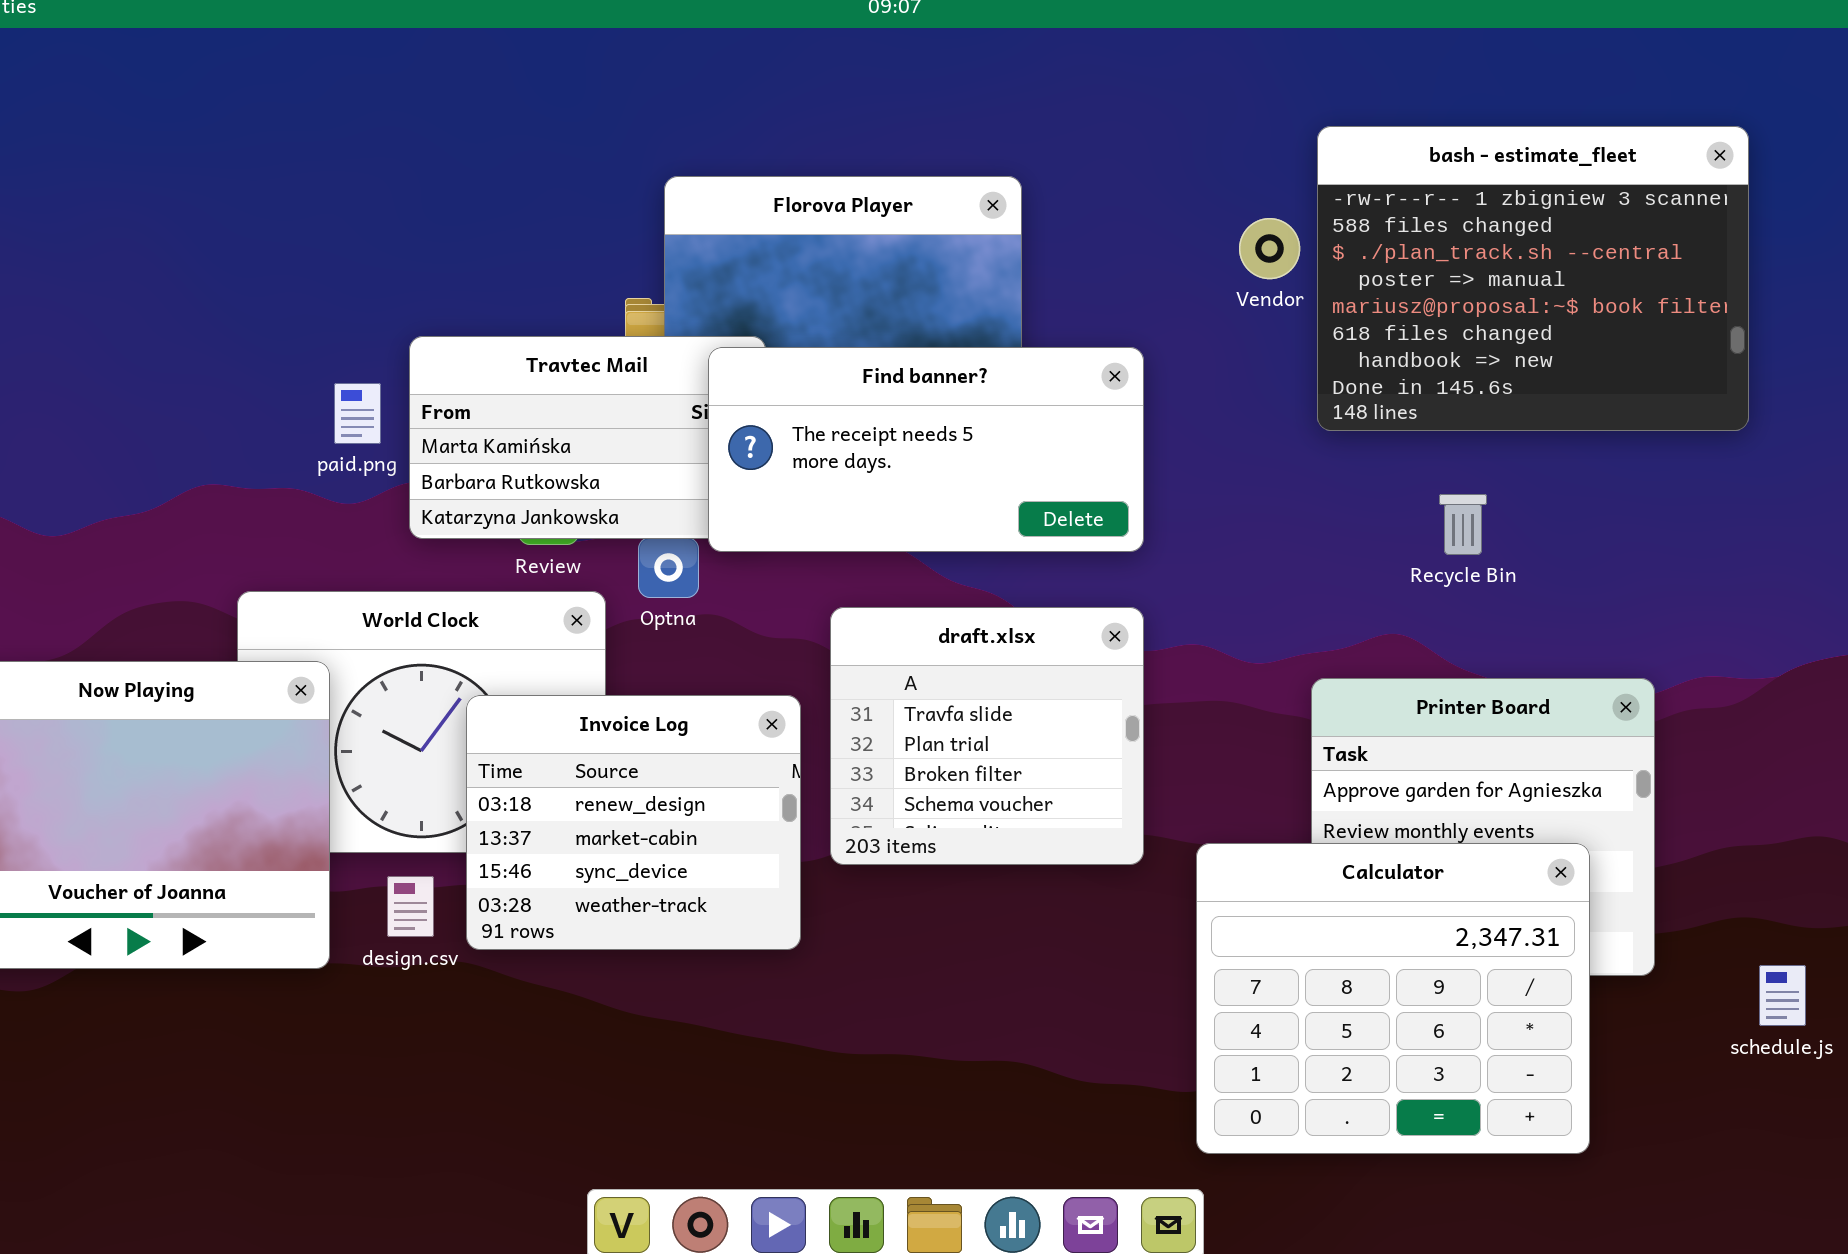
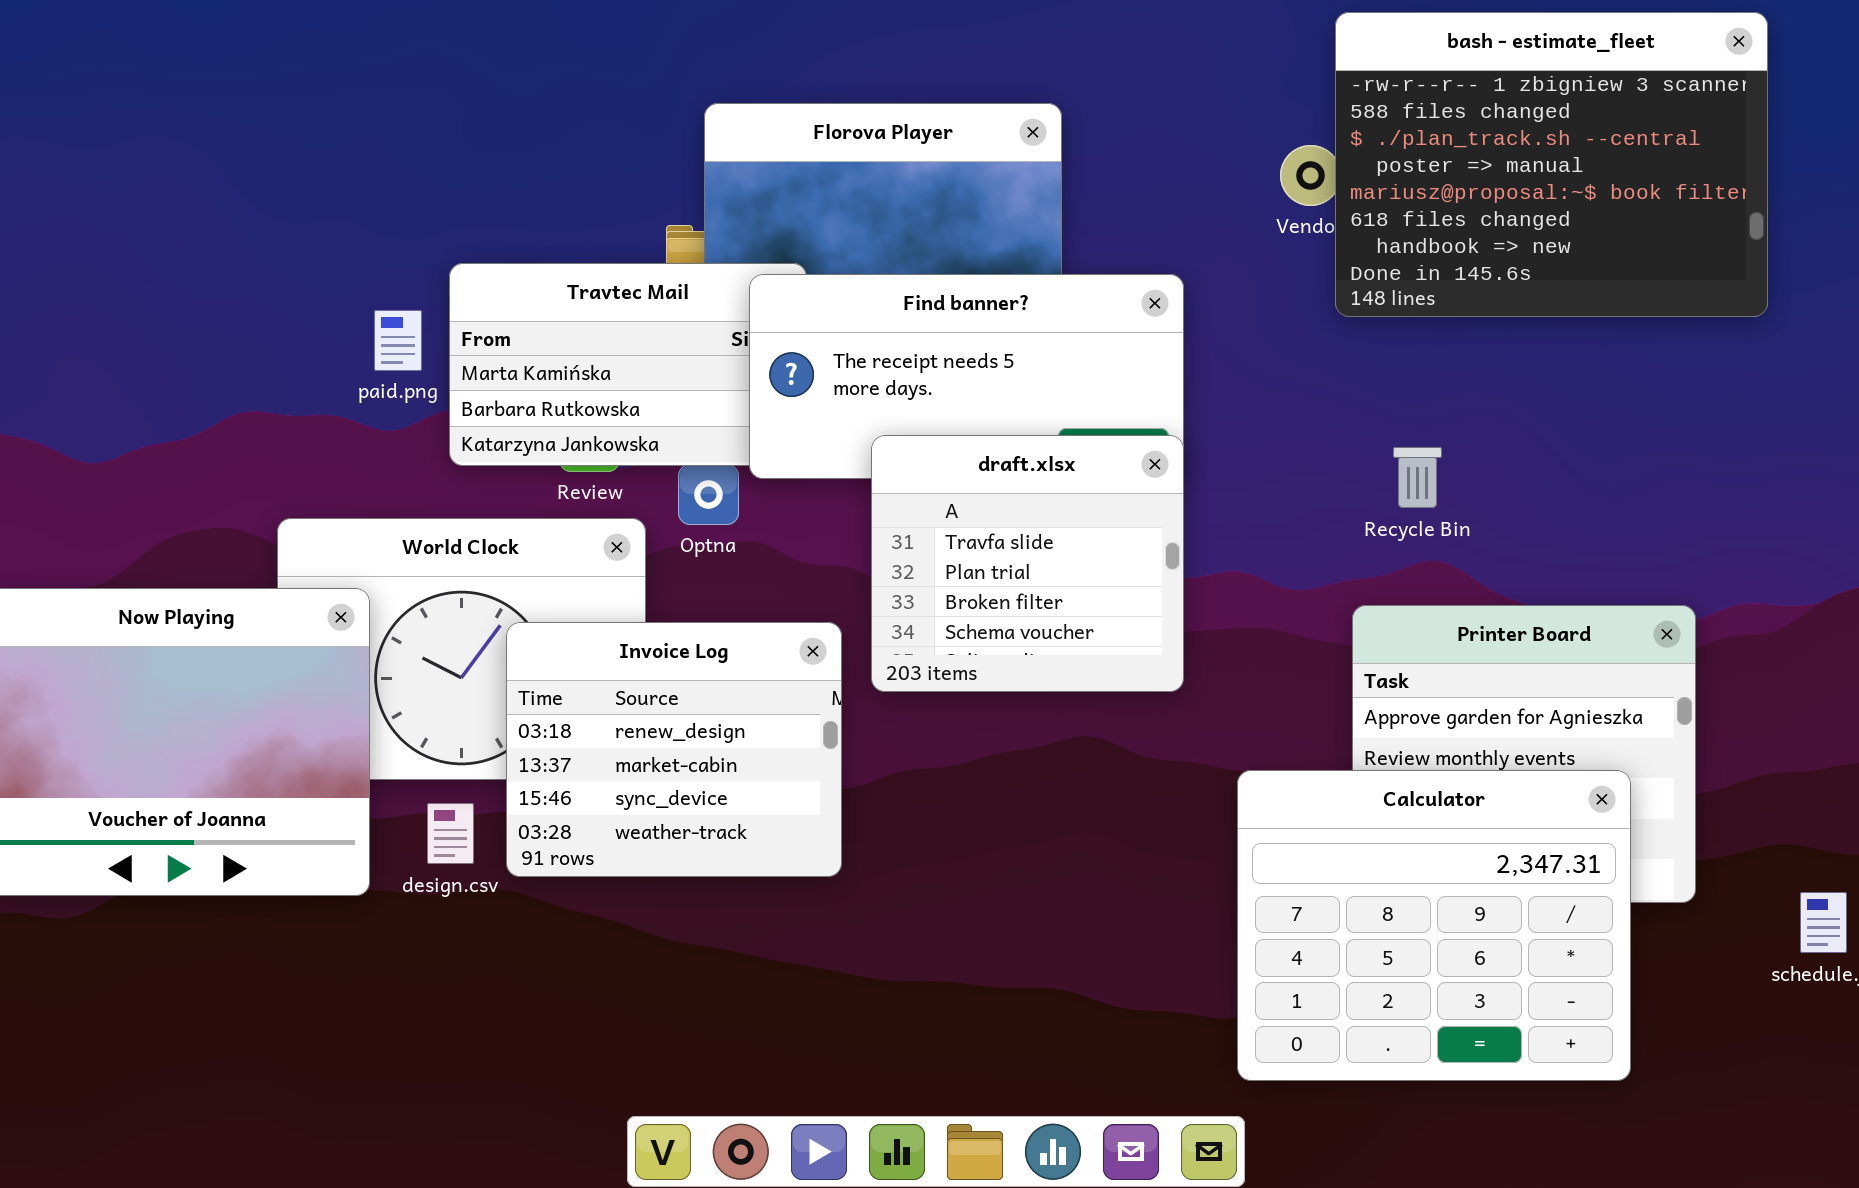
bash - estimate_fleet: [1317,126,1749,431] -> [1335,12,1768,317], moved
Recycle Bin: [1439,494,1487,555] -> [1393,447,1442,508], moved
draft.xlsx: [830,607,1144,865] -> [871,435,1184,692], moved

